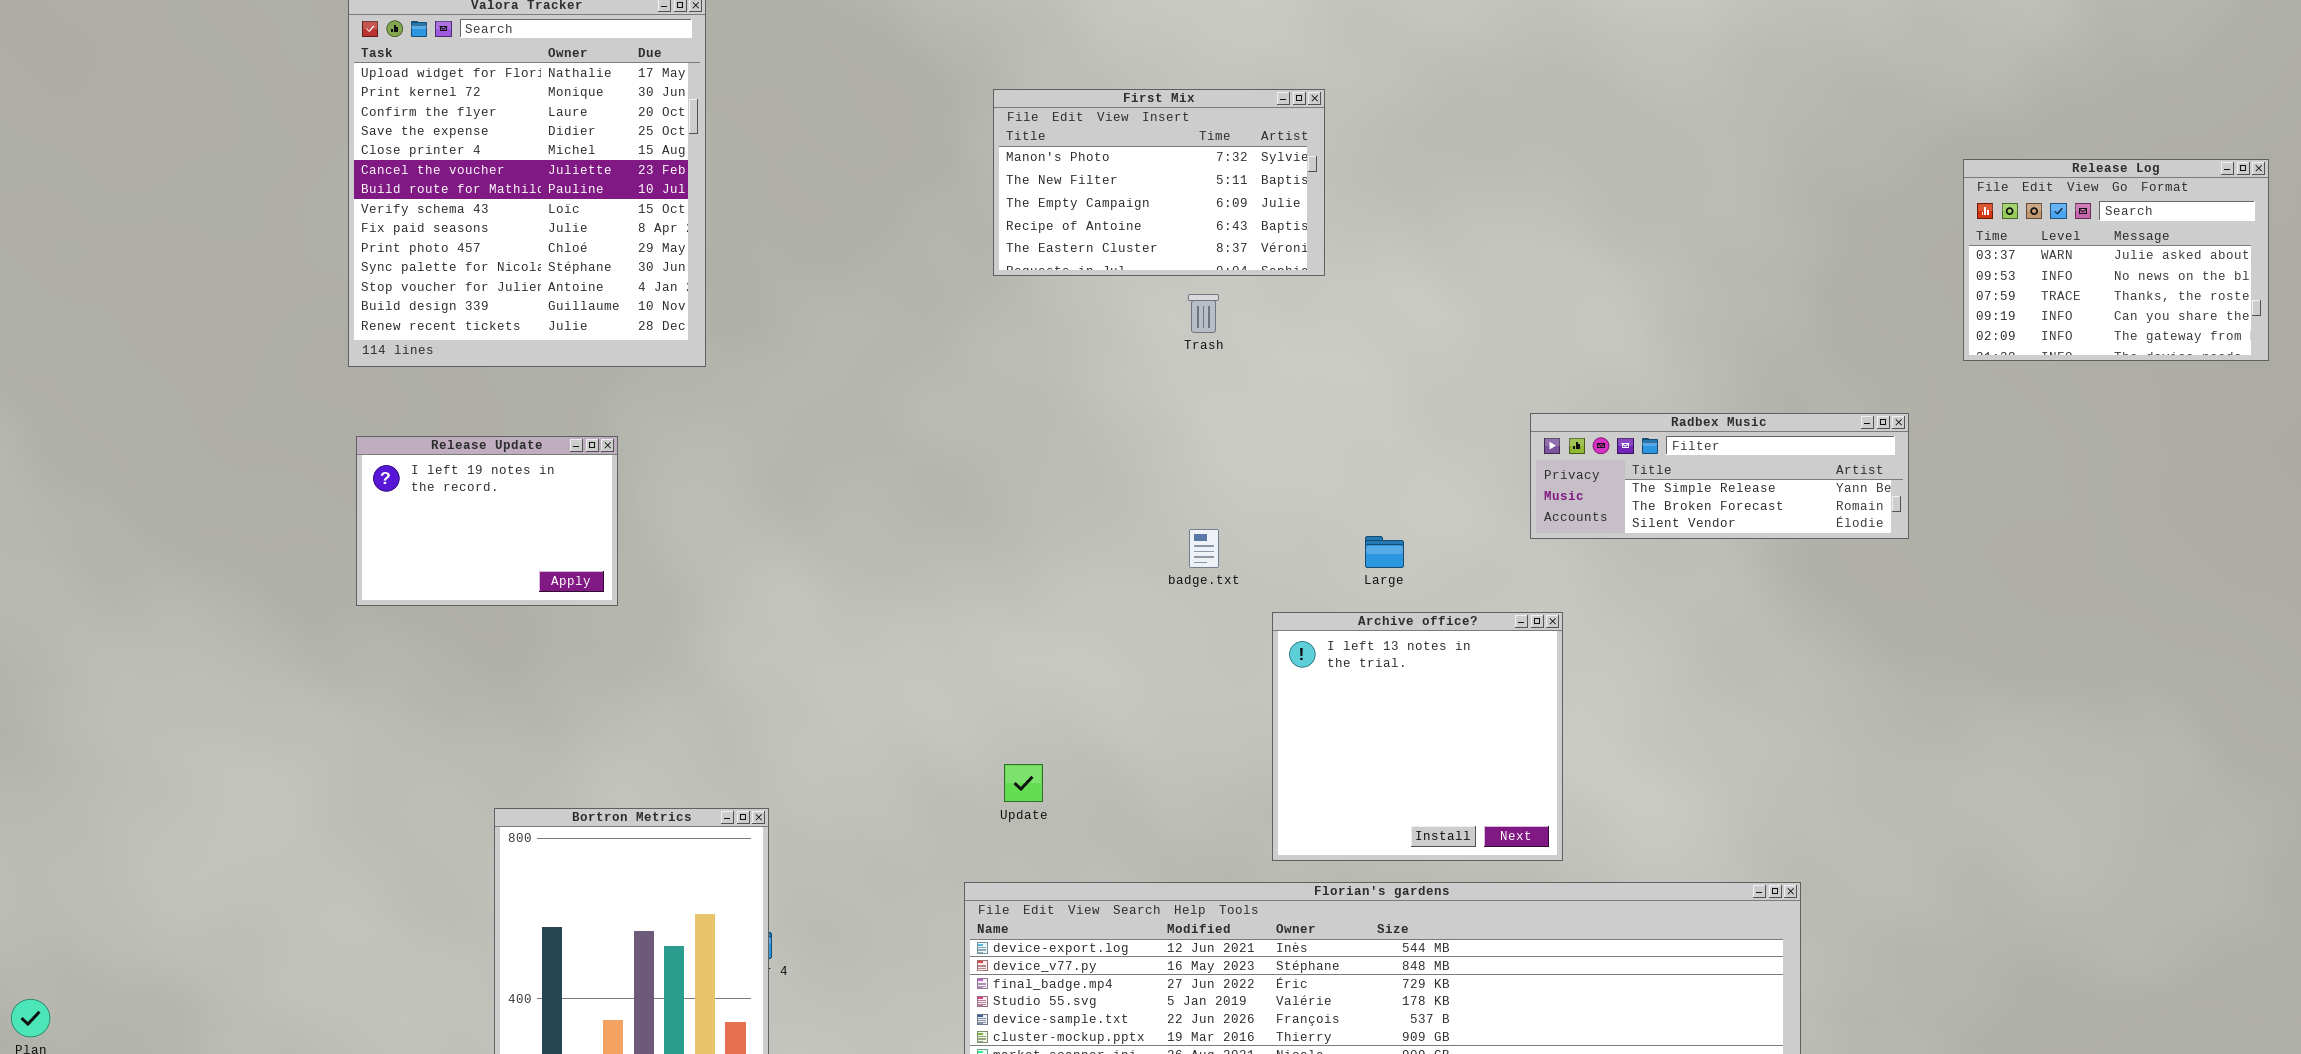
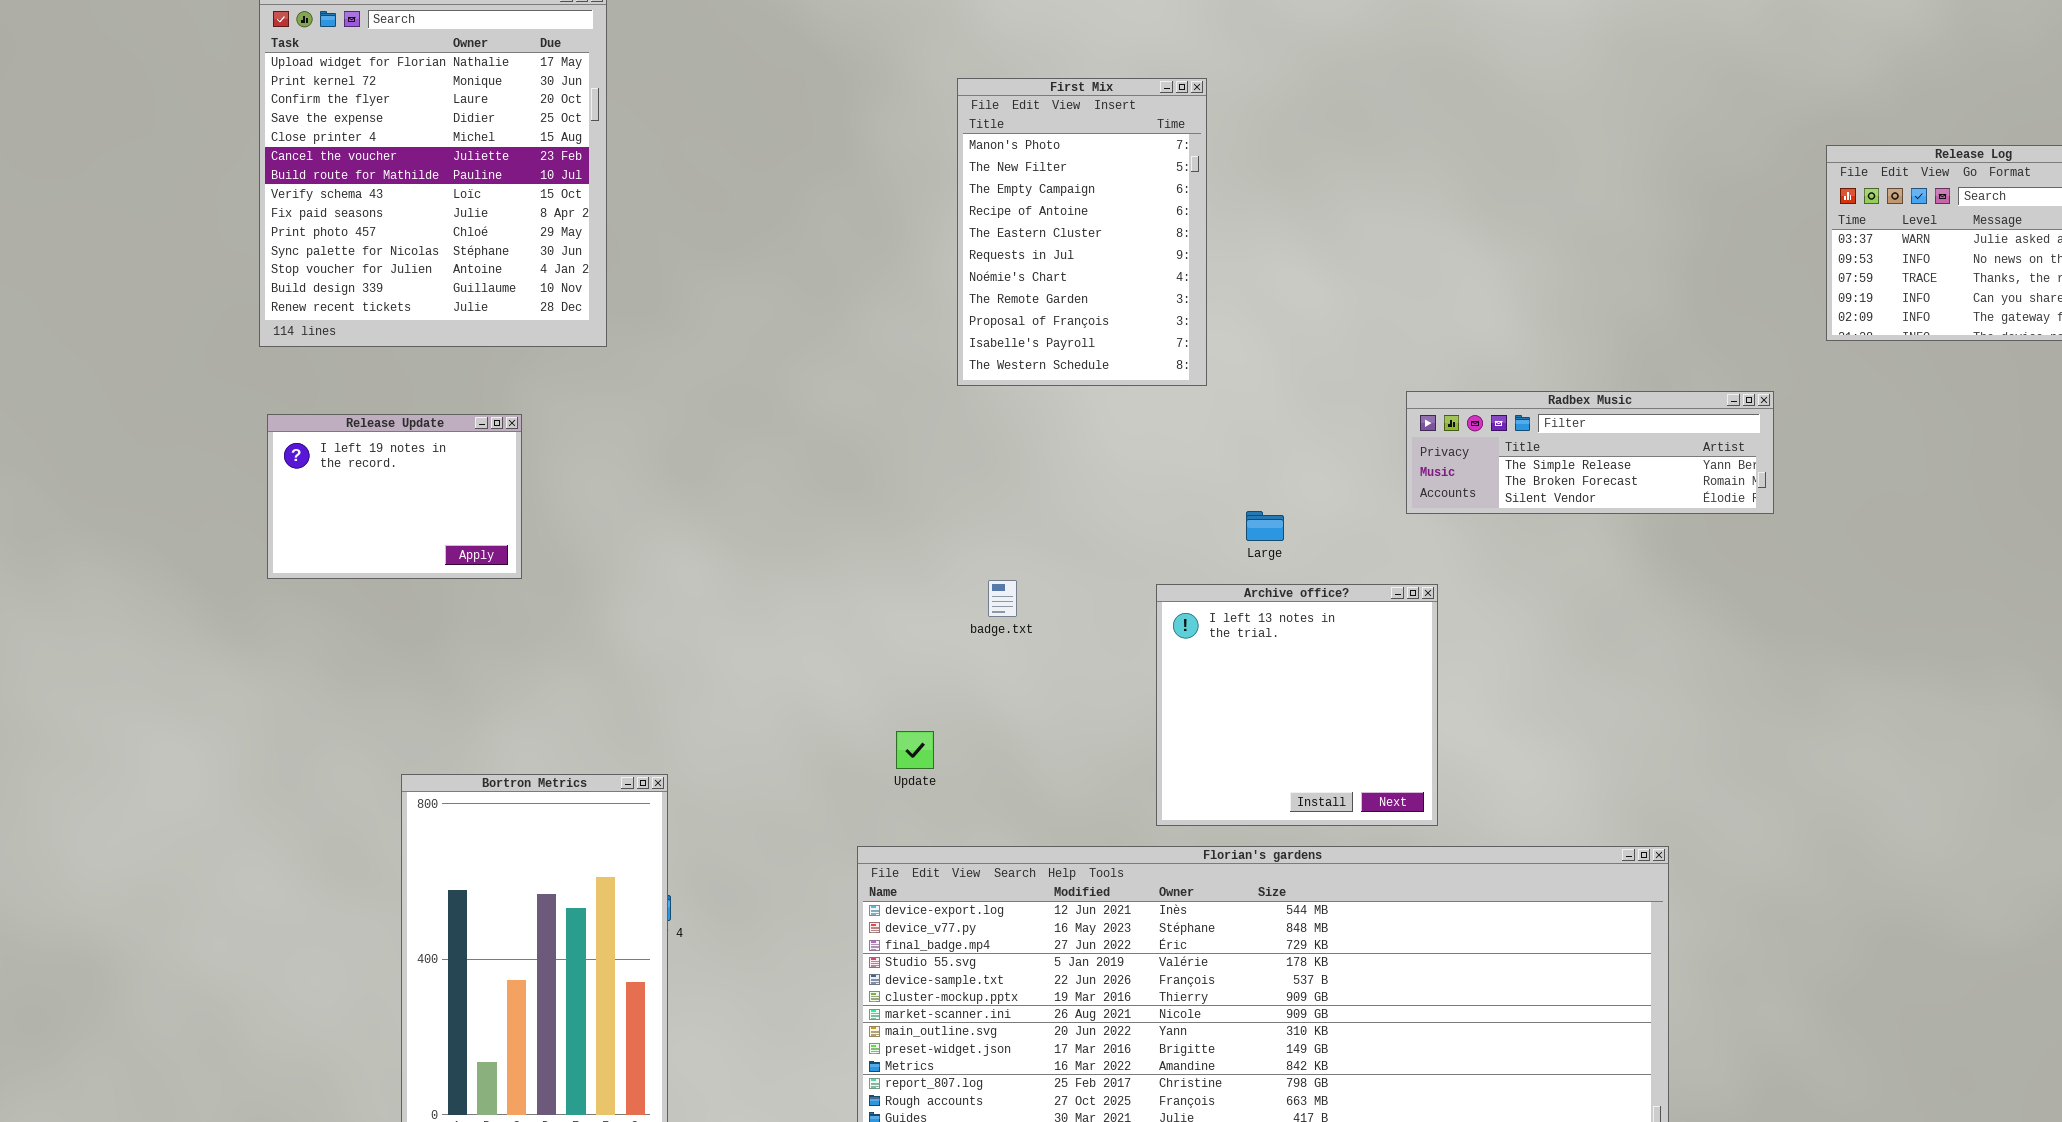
First Mix: [993,89,1325,276] -> [957,78,1207,386], resized
badge.txt: [1189,529,1219,568] -> [988,580,1017,617], moved

